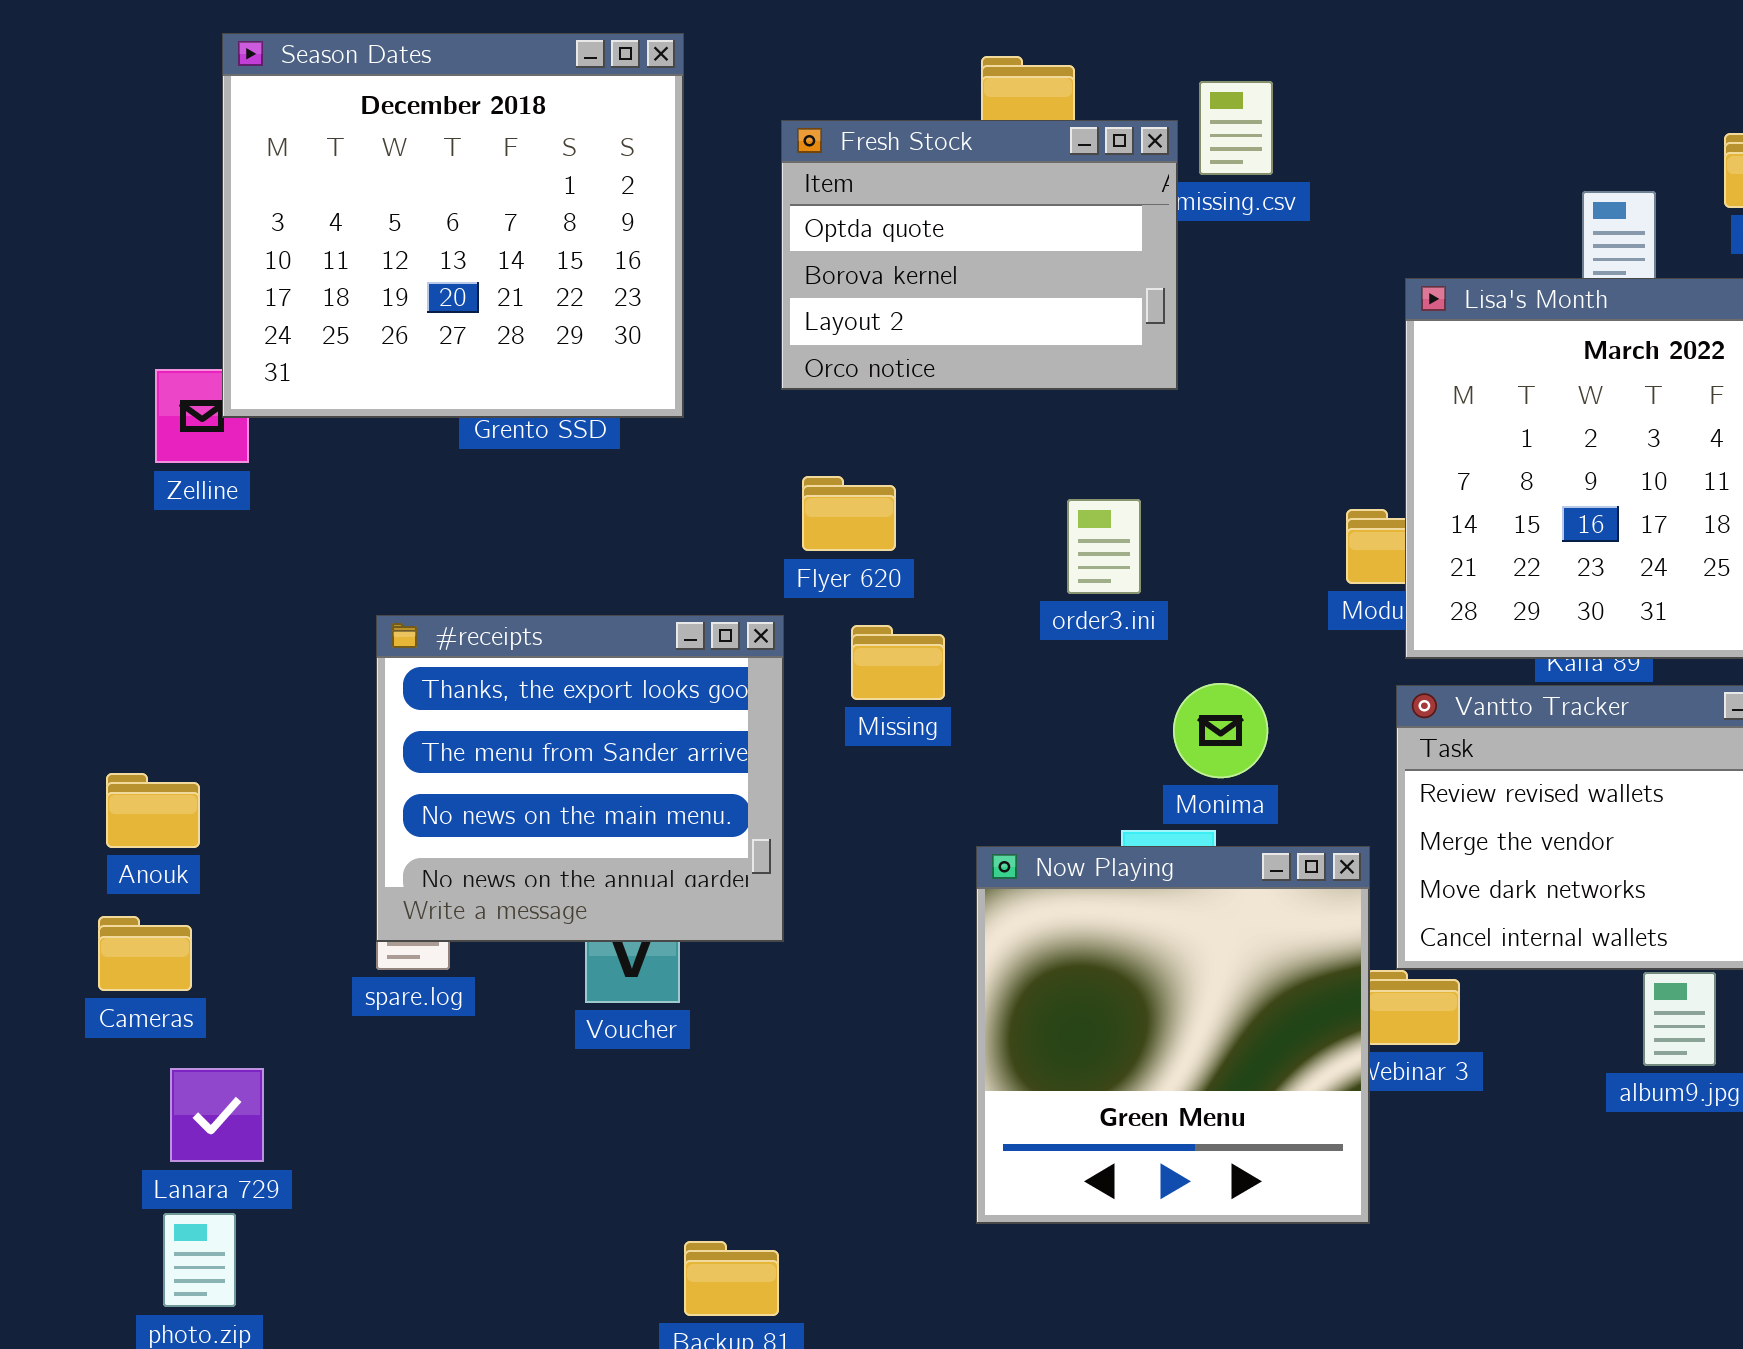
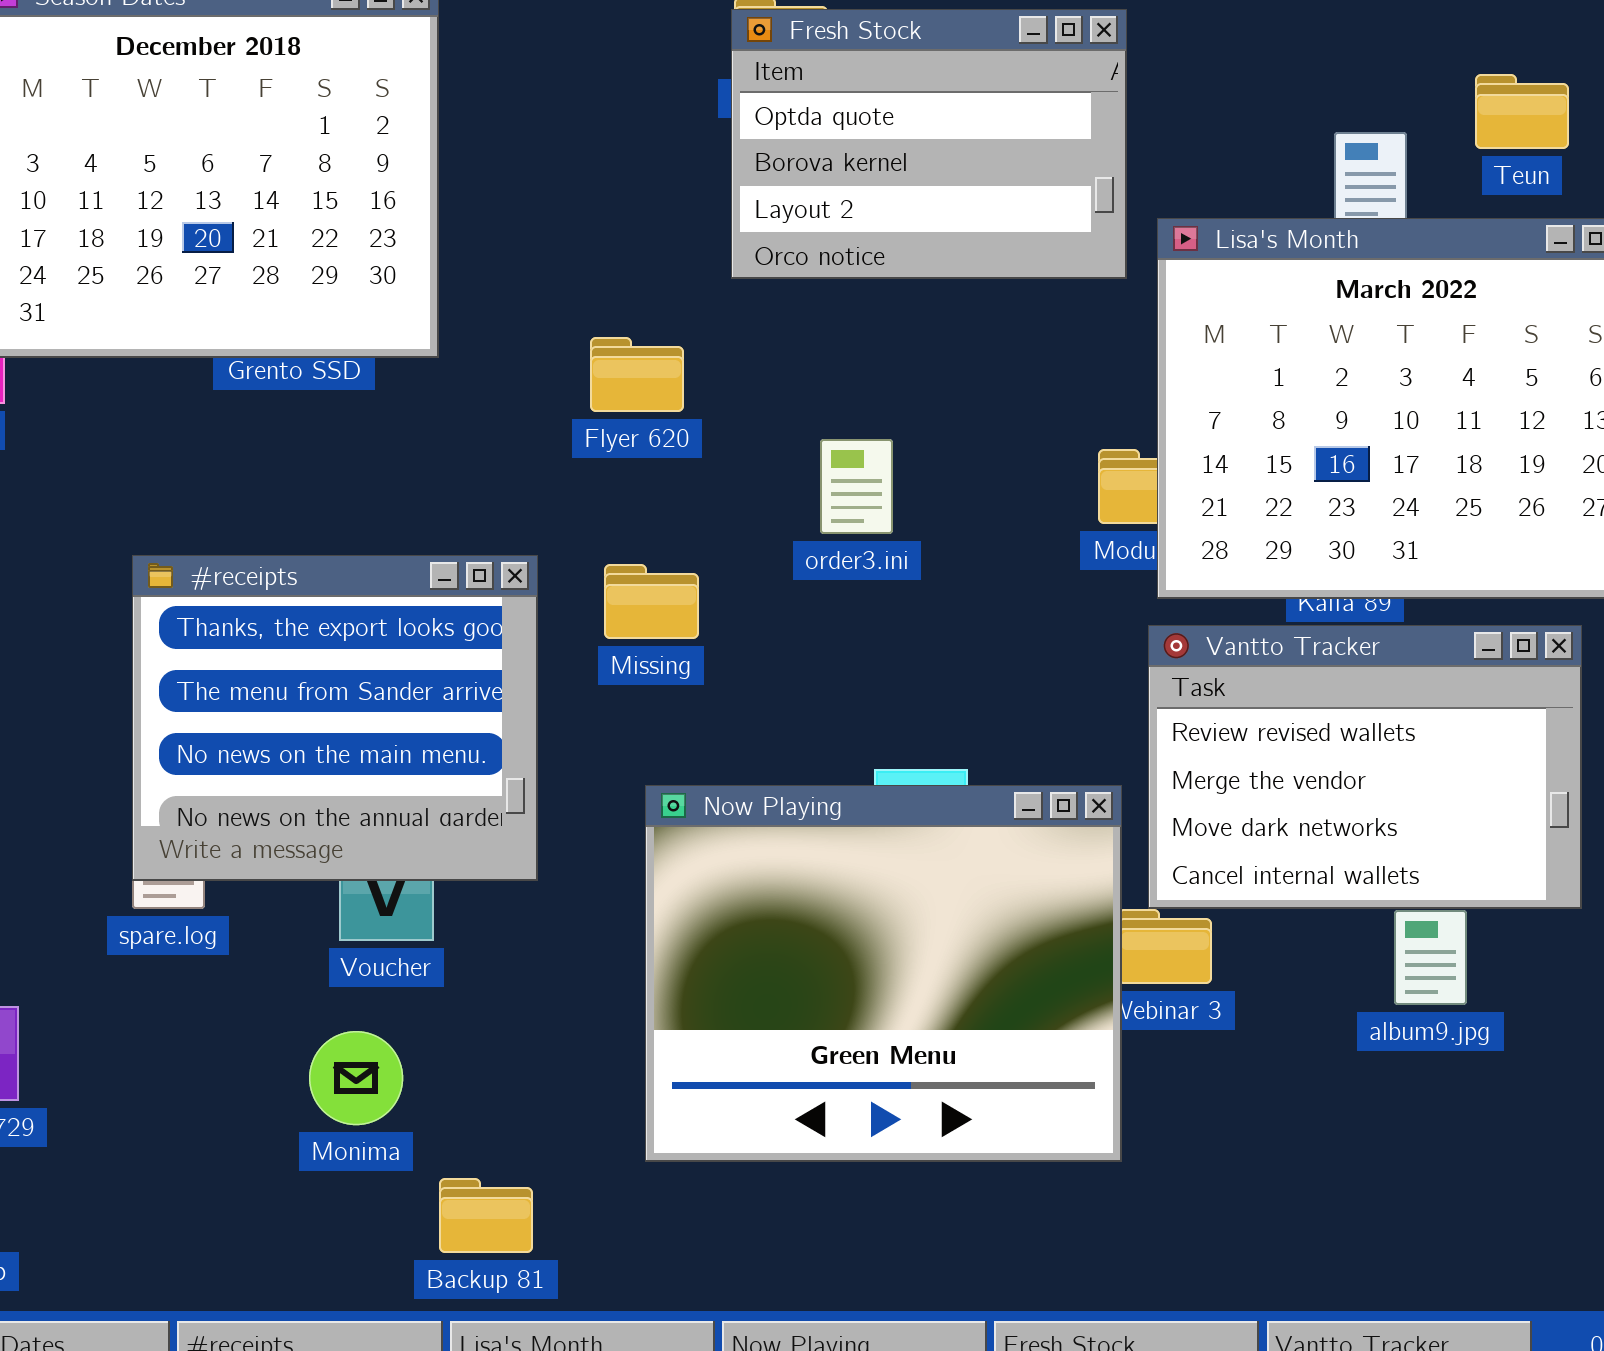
Fresh Stock: [781,120,1178,390] -> [731,9,1127,279], moved
Flyer 620: [802,476,896,551] -> [590,337,684,412], moved
Monima: [1173,683,1268,778] -> [309,1031,403,1125], moved
Now Playing: [976,846,1370,1224] -> [645,785,1122,1162], resized

